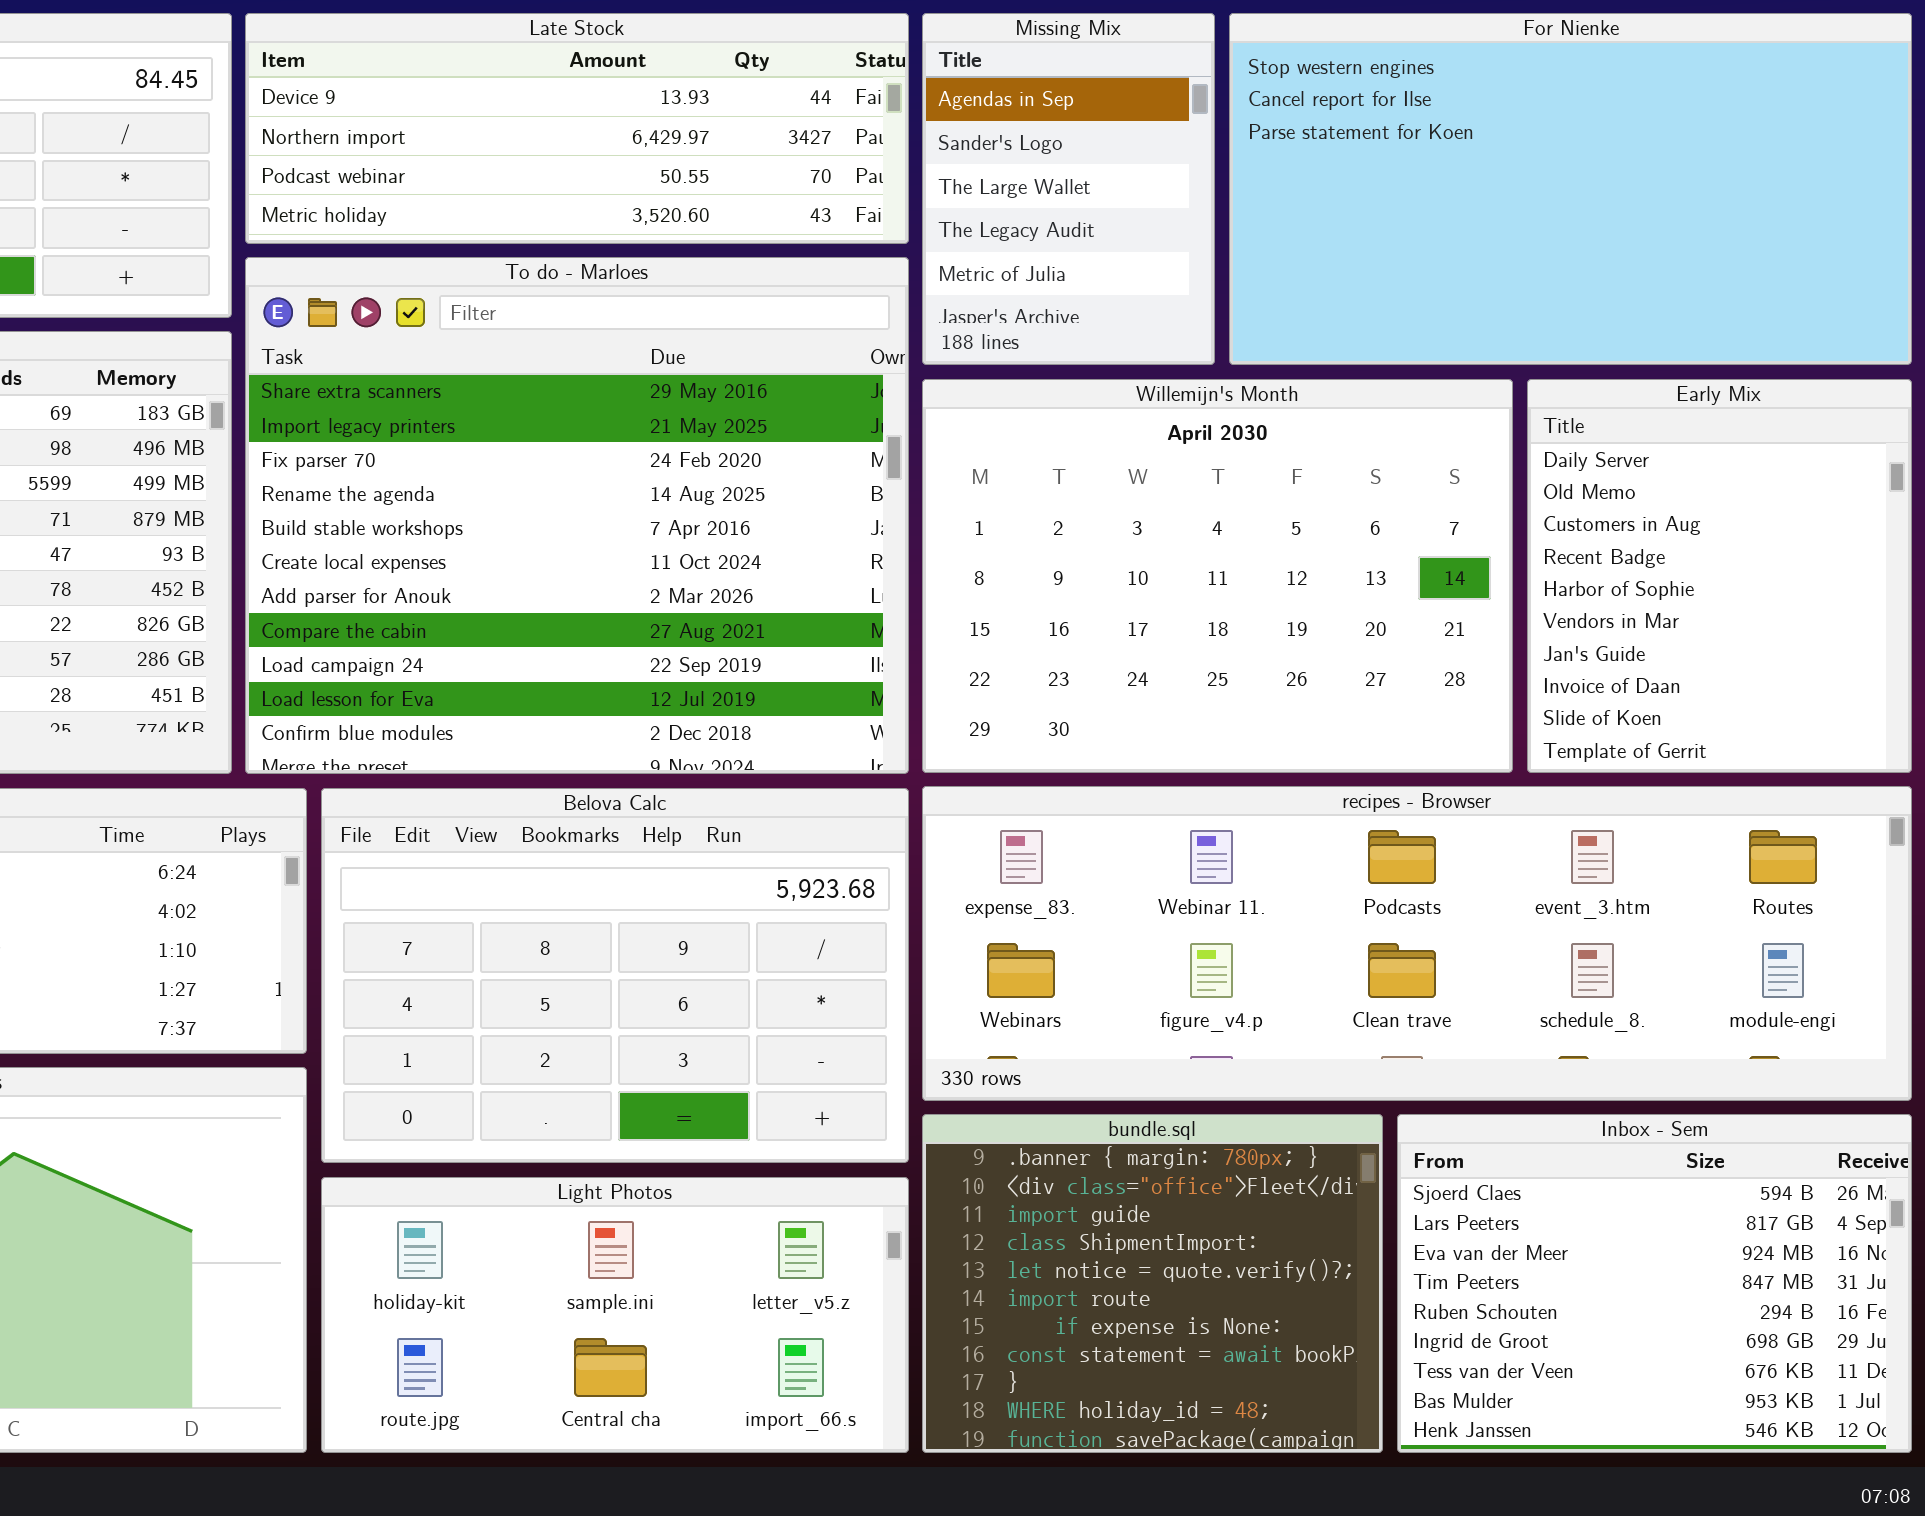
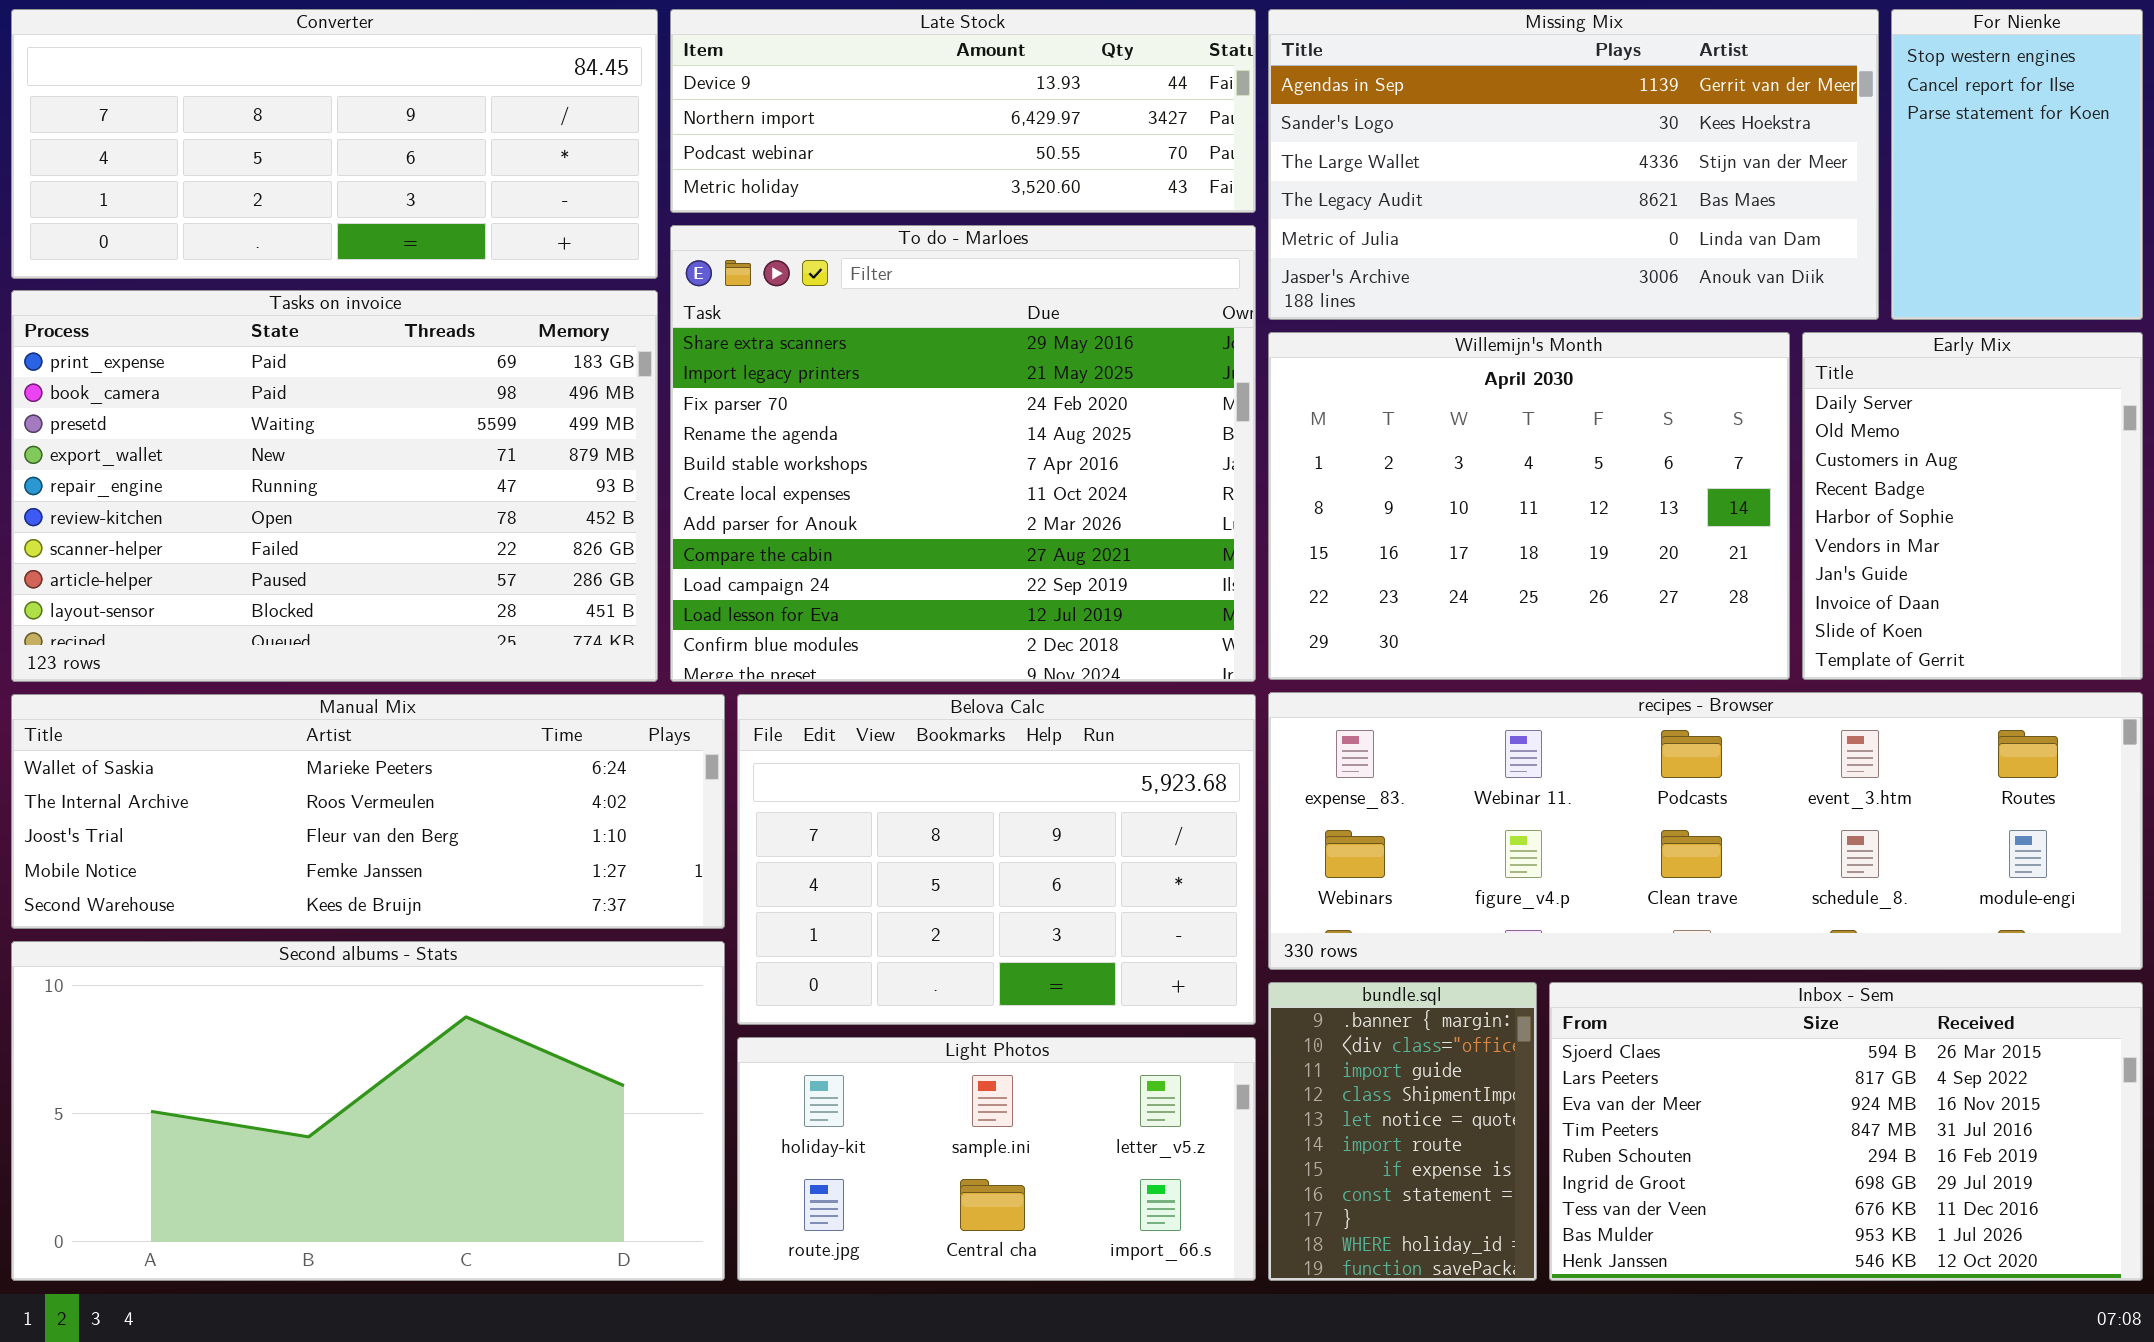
Missing Mix: [922,13,1215,365] -> [1268,9,1879,320], resized
For Nienke: [1229,13,1912,365] -> [1891,9,2143,320], resized
bundle.sql: [922,1114,1383,1453] -> [1268,982,1537,1281], resized
Inbox - Sem: [1397,1114,1912,1453] -> [1549,982,2143,1281], resized

